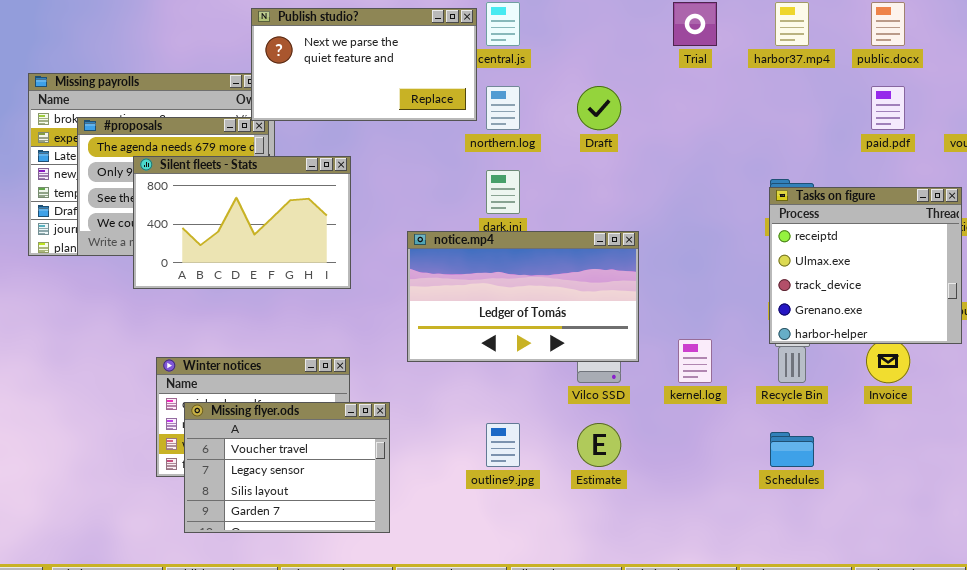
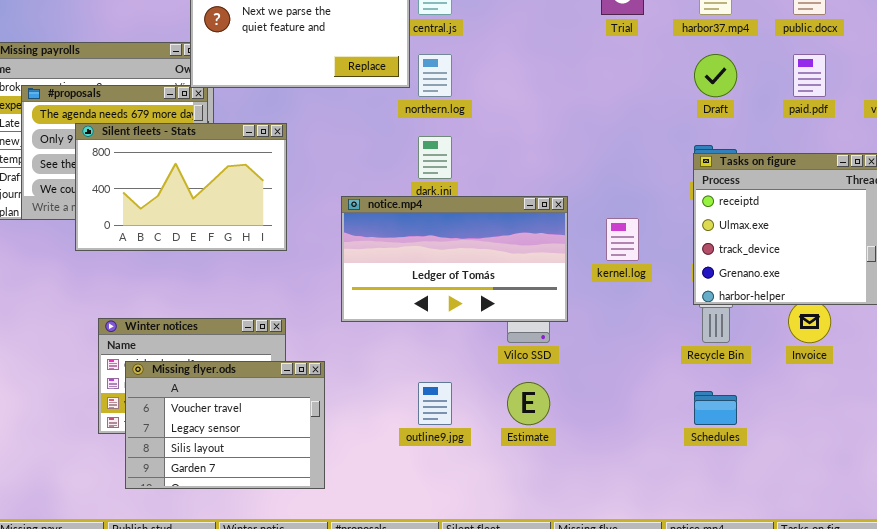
Draft: [577,86,621,130] -> [694,54,737,97], moved
kernel.log: [678,339,712,383] -> [606,218,639,261], moved

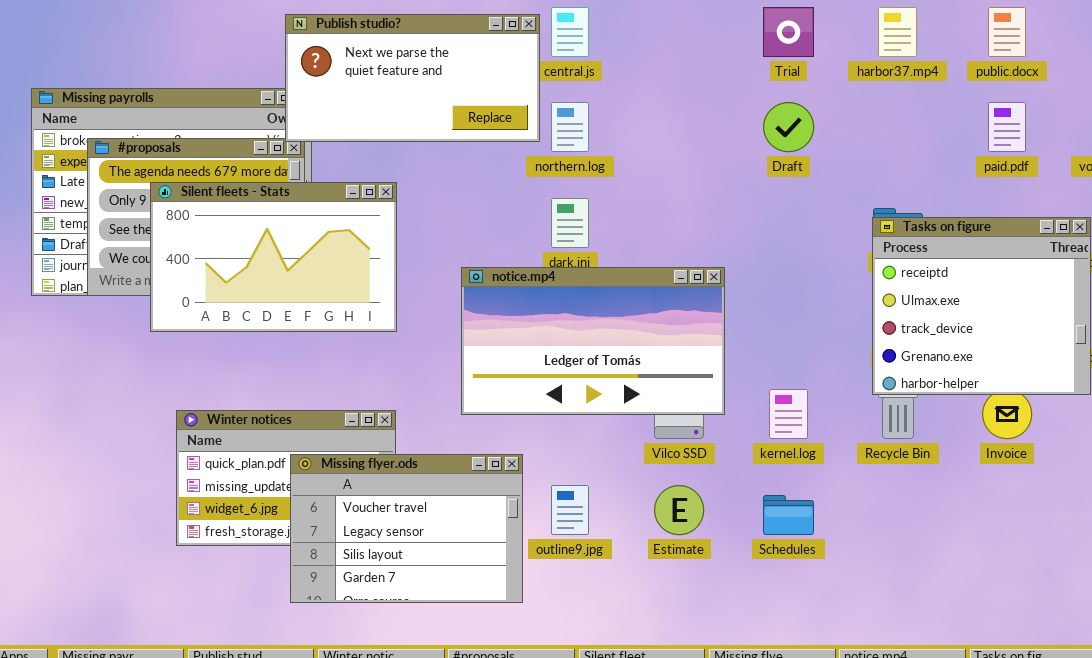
Draft: [694,54,737,97] -> [763,102,814,152], moved
kernel.log: [606,218,639,261] -> [769,389,808,439], moved
Missing flyer.ods: [125,361,325,489] -> [290,454,523,603], moved
Schedules: [694,391,737,425] -> [763,495,814,535], moved

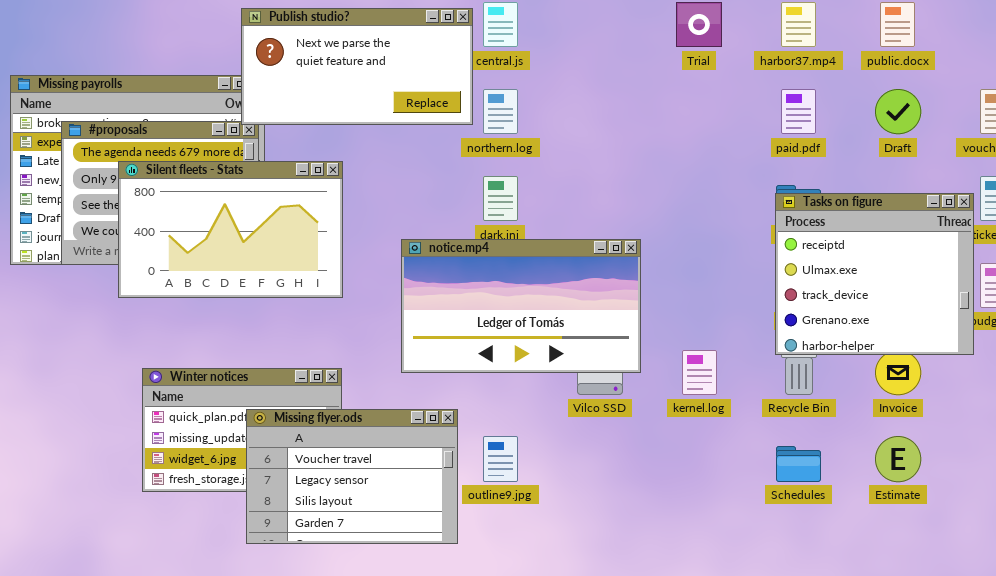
Draft: [763,102,814,152] -> [875,89,921,134], moved
paid.pdf: [988,102,1026,152] -> [781,89,816,134], moved
Estimate: [654,485,704,535] -> [875,436,921,482], moved
Schedules: [763,495,814,535] -> [776,446,821,482], moved

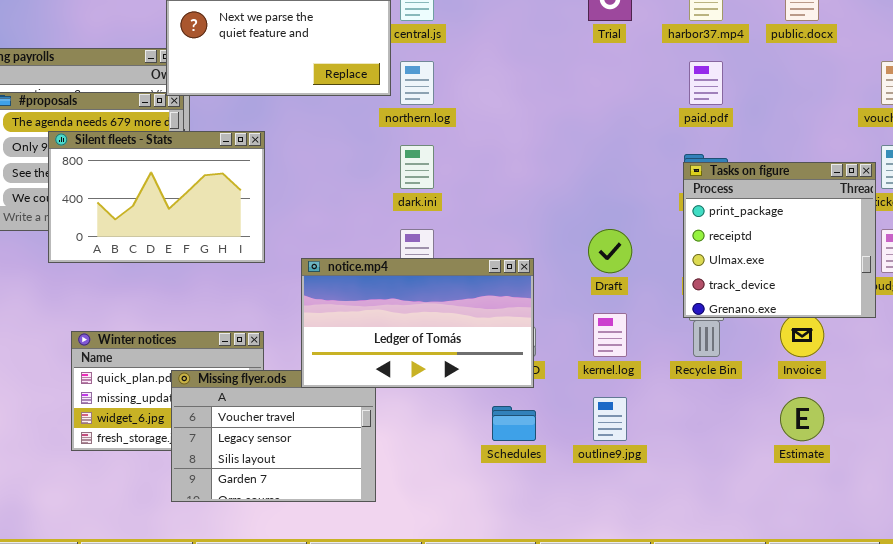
Draft: [875,89,921,134] -> [588,229,632,273], moved
Tasks on figure: [775,193,974,355] -> [683,162,876,318], scrolled up 1 row
notice.mp4: [401,239,641,373] -> [301,258,534,388], moved
outline9.jpg: [483,436,518,482] -> [593,397,627,441], moved
Schedules: [776,446,821,482] -> [492,406,536,441], moved

